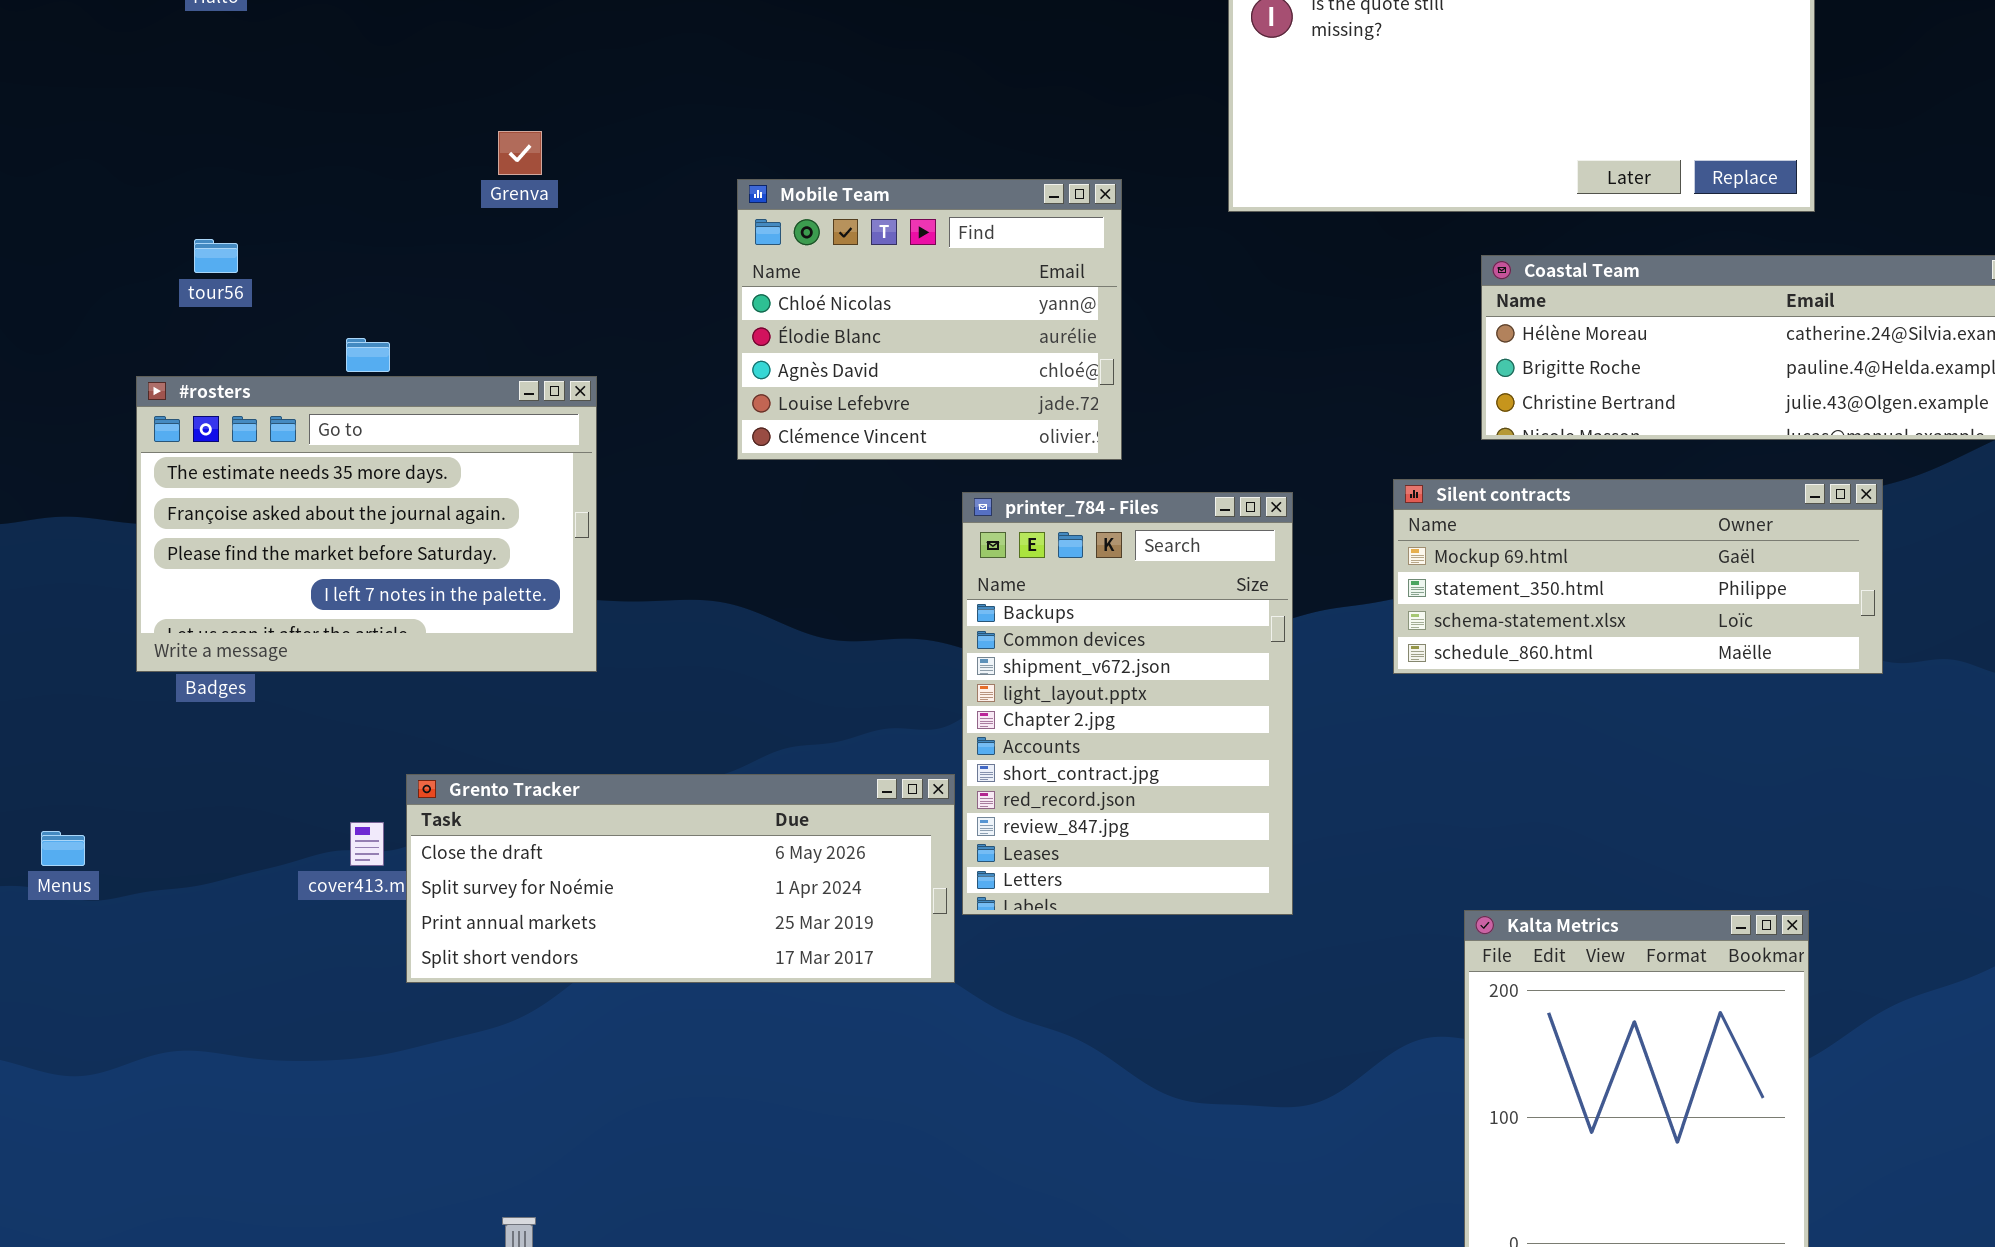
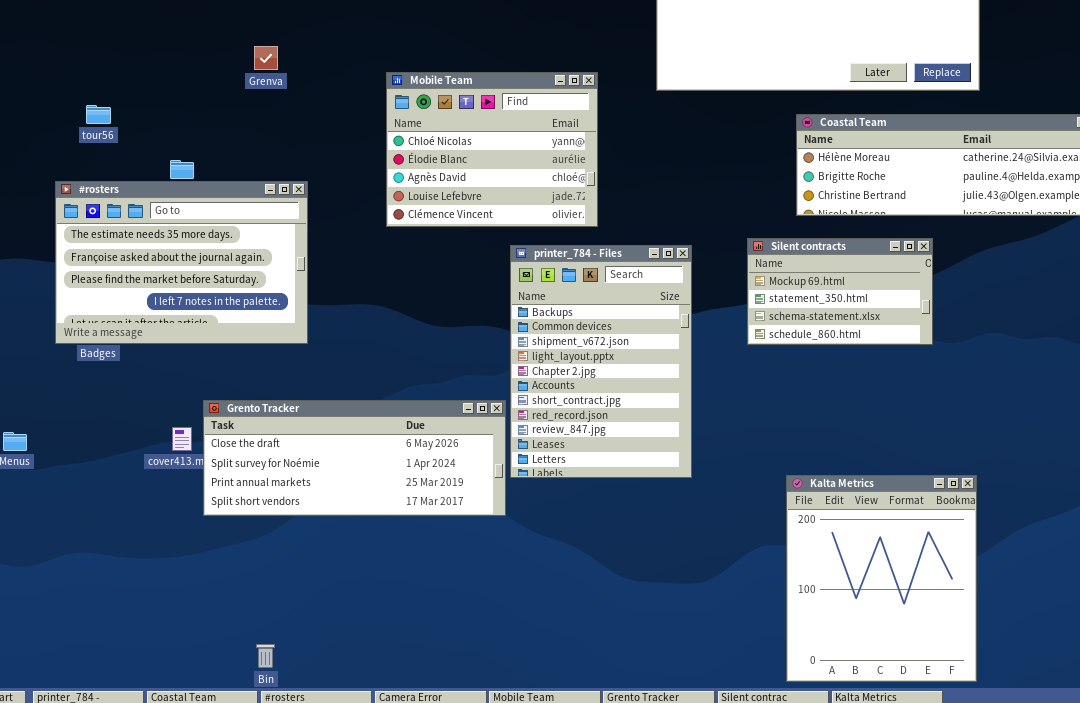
Silent contracts: [1393,479,1883,674] -> [747,238,933,345], resized

